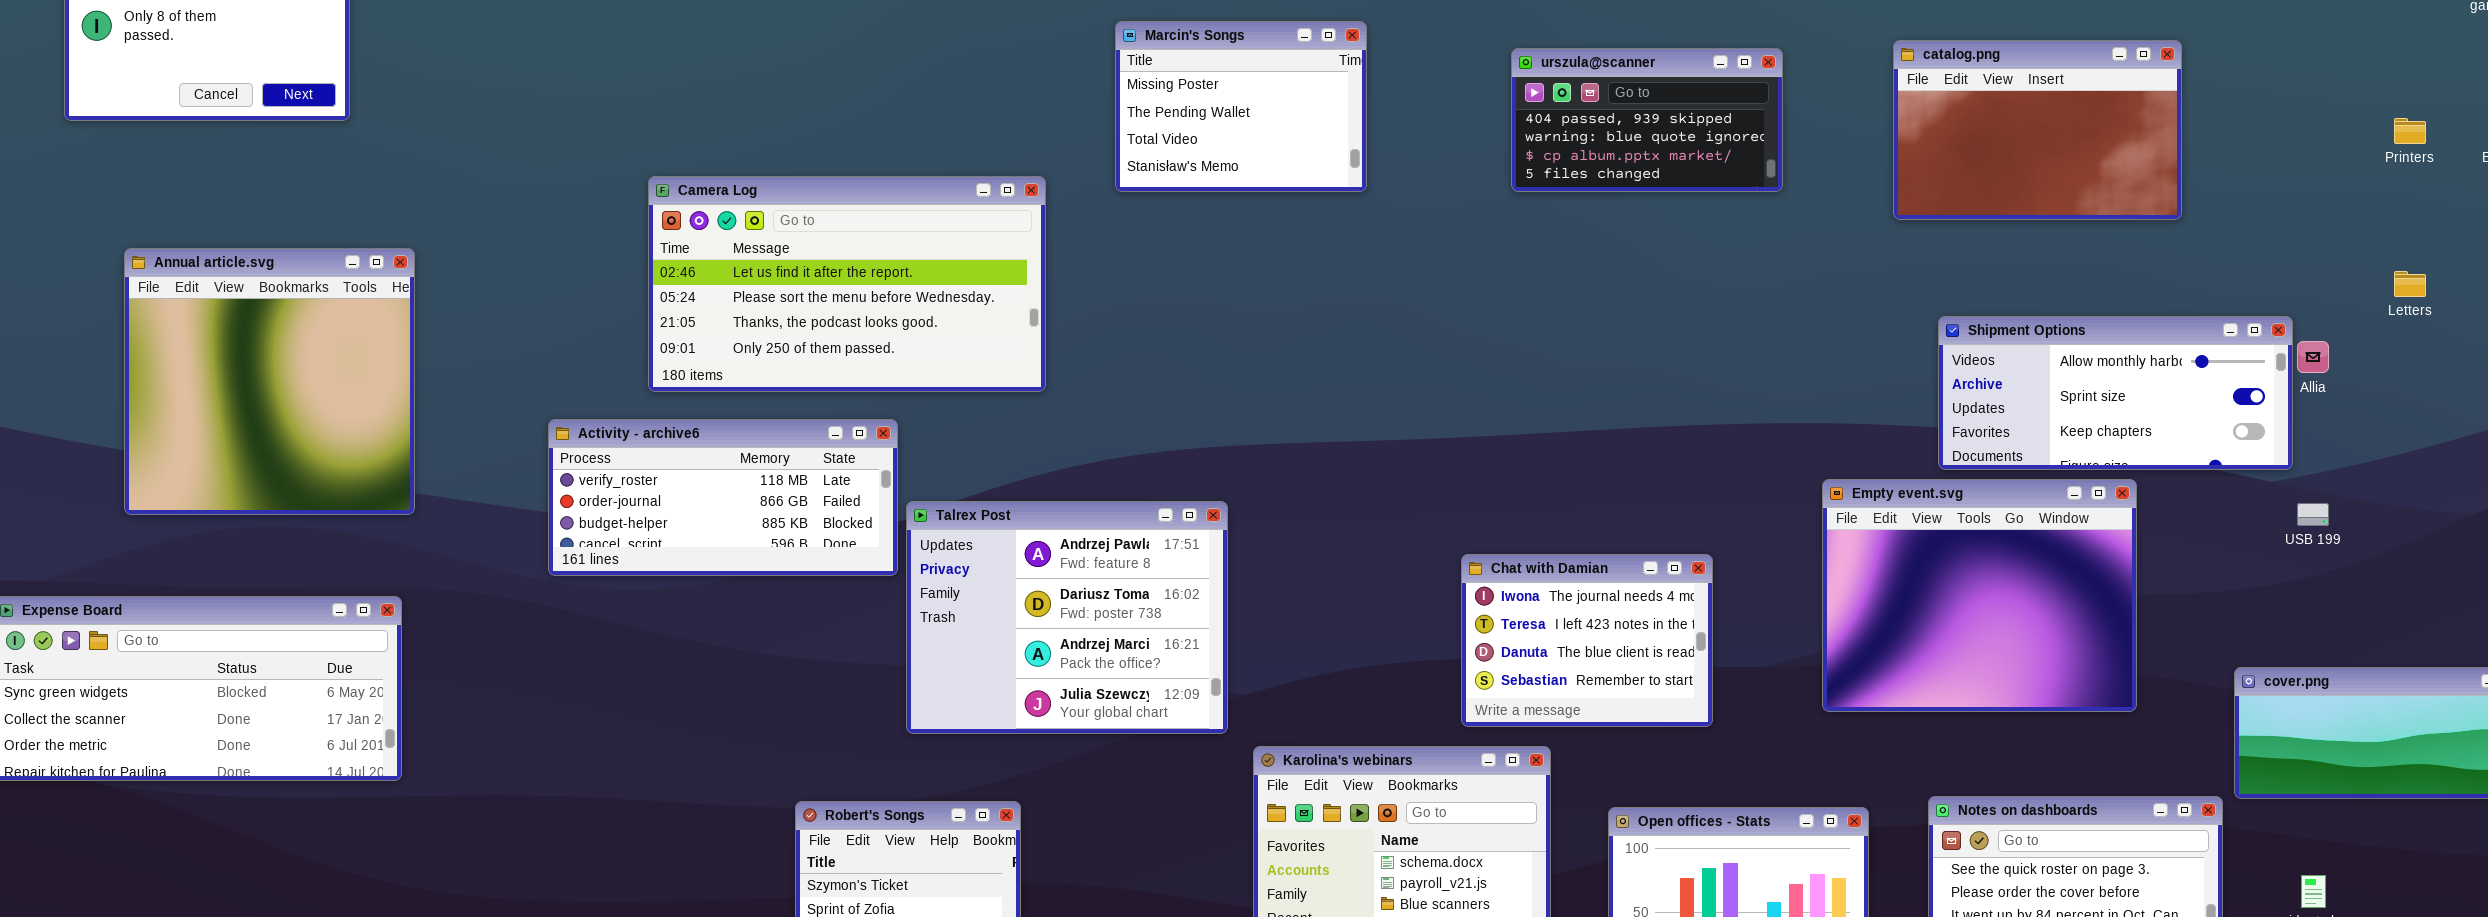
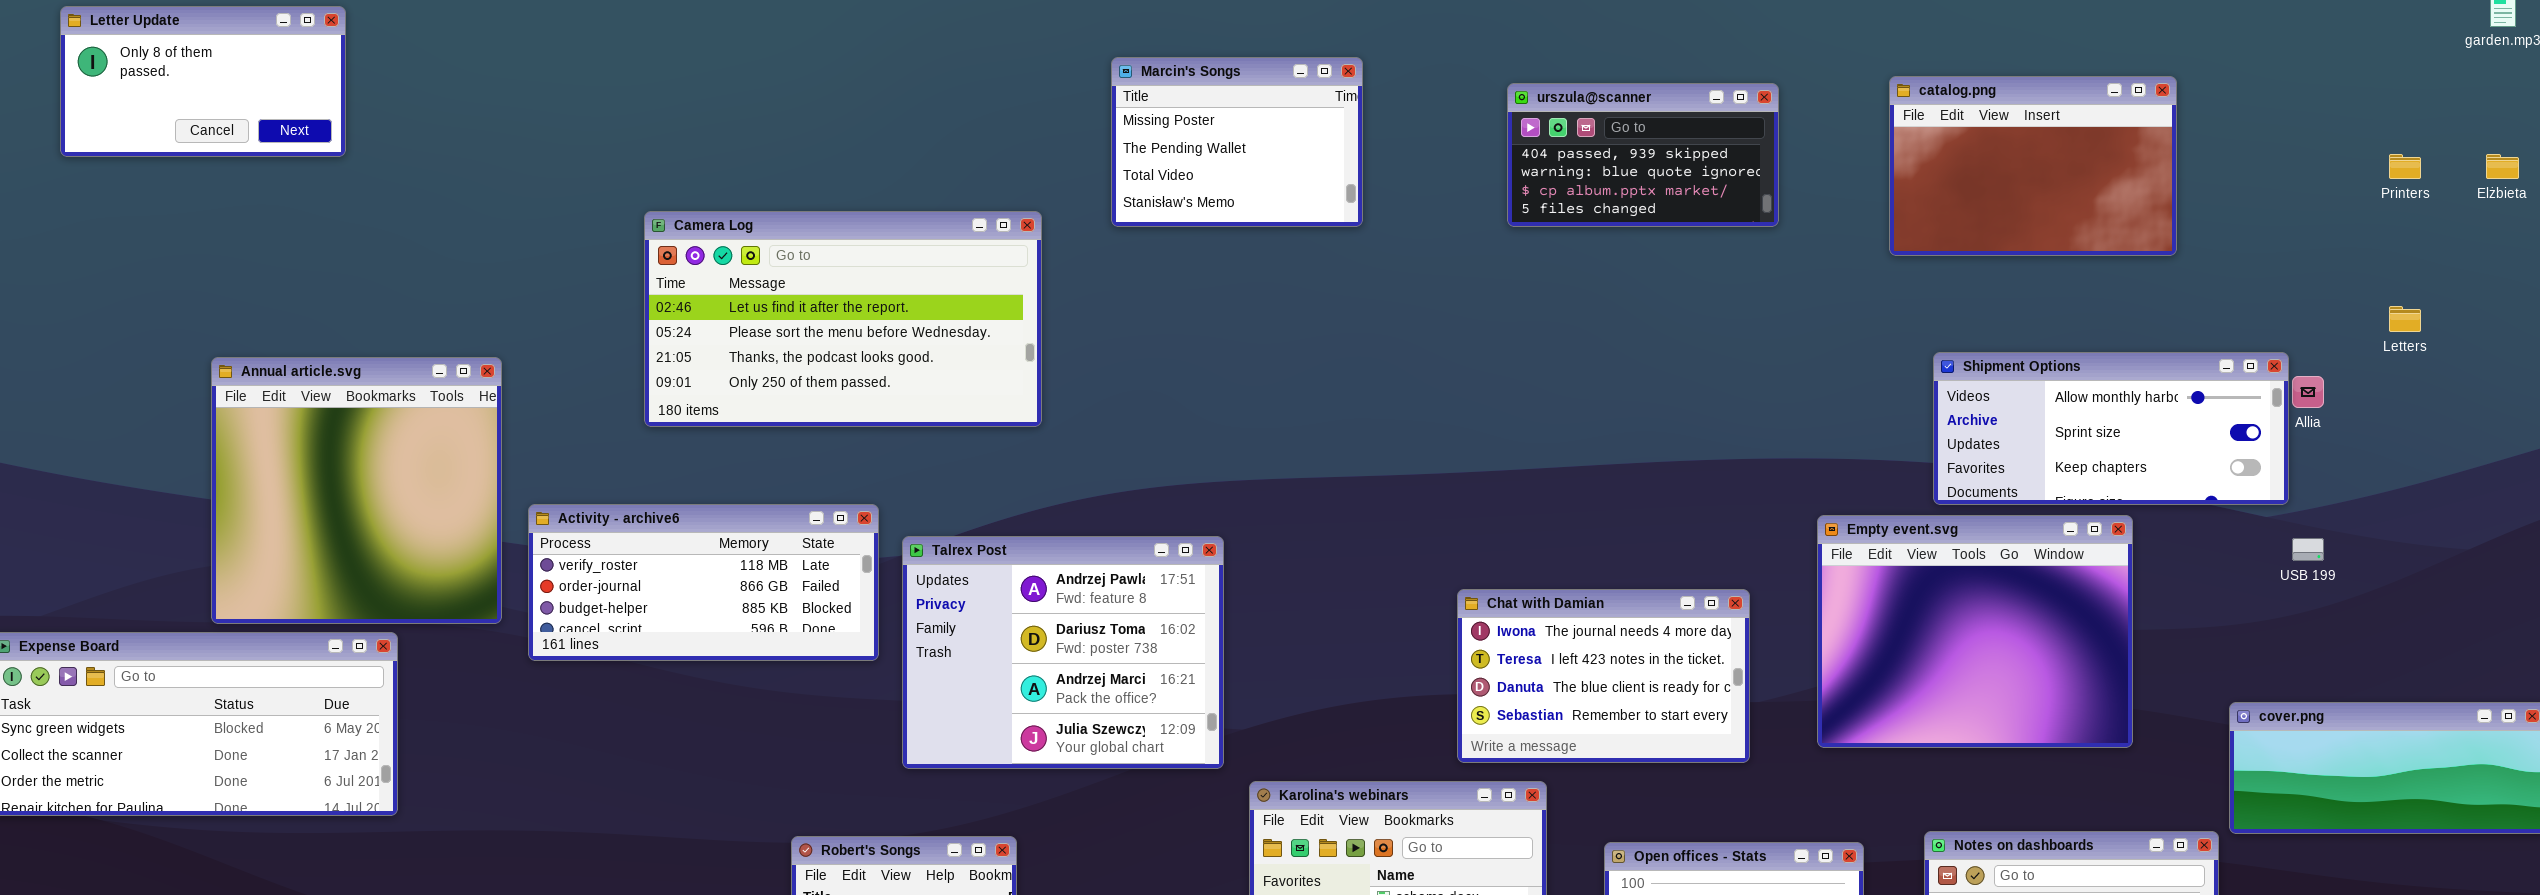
Annual article.svg: [124,248,415,515] -> [211,357,502,624], moved
Activity - archive6: [548,419,898,576] -> [528,504,879,661], moved
Chat with Damian: [1461,554,1713,727] -> [1457,589,1750,763], resized

